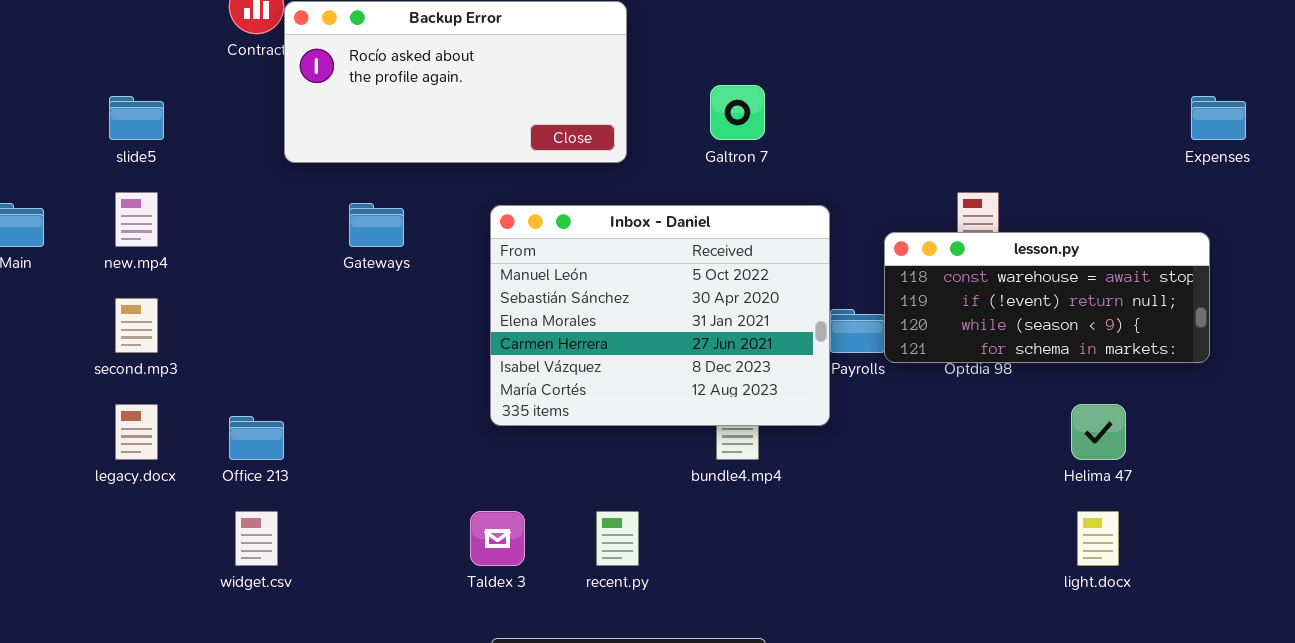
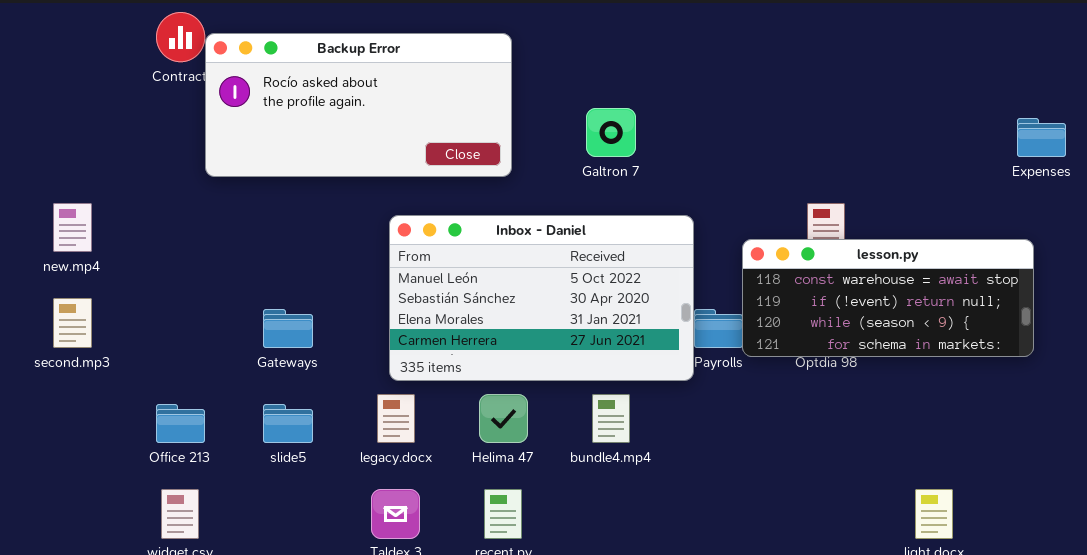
slide5: [109,96,164,140] -> [263,404,313,443], moved
Gateways: [349,203,404,247] -> [263,309,313,348], moved
Inbox - Daniel: [490,205,830,426] -> [389,215,694,381], resized
legacy.docx: [115,404,158,460] -> [377,394,415,443], moved
Helima 47: [1071,404,1126,460] -> [479,394,528,443], moved

